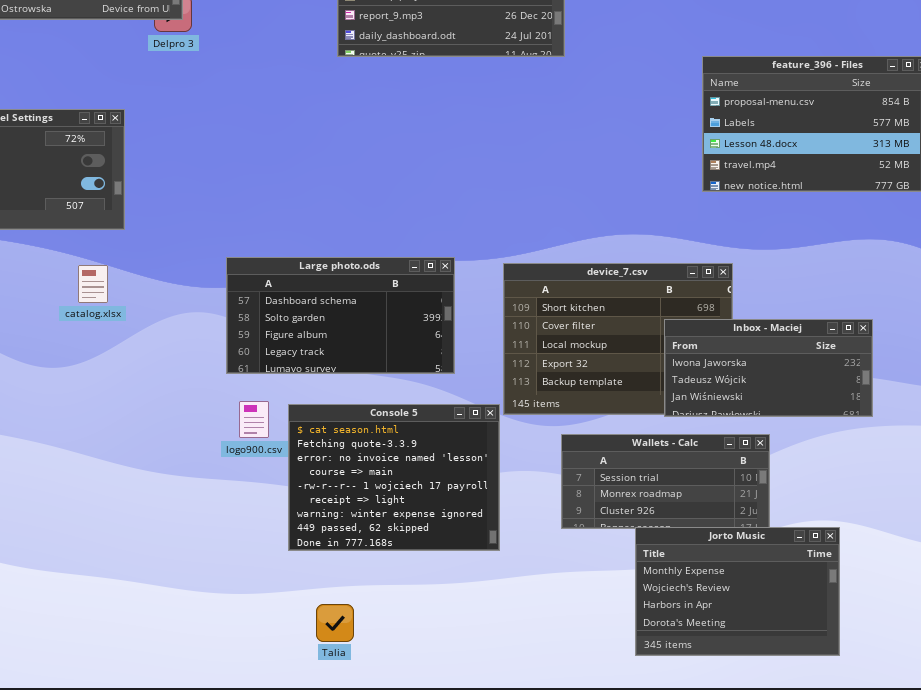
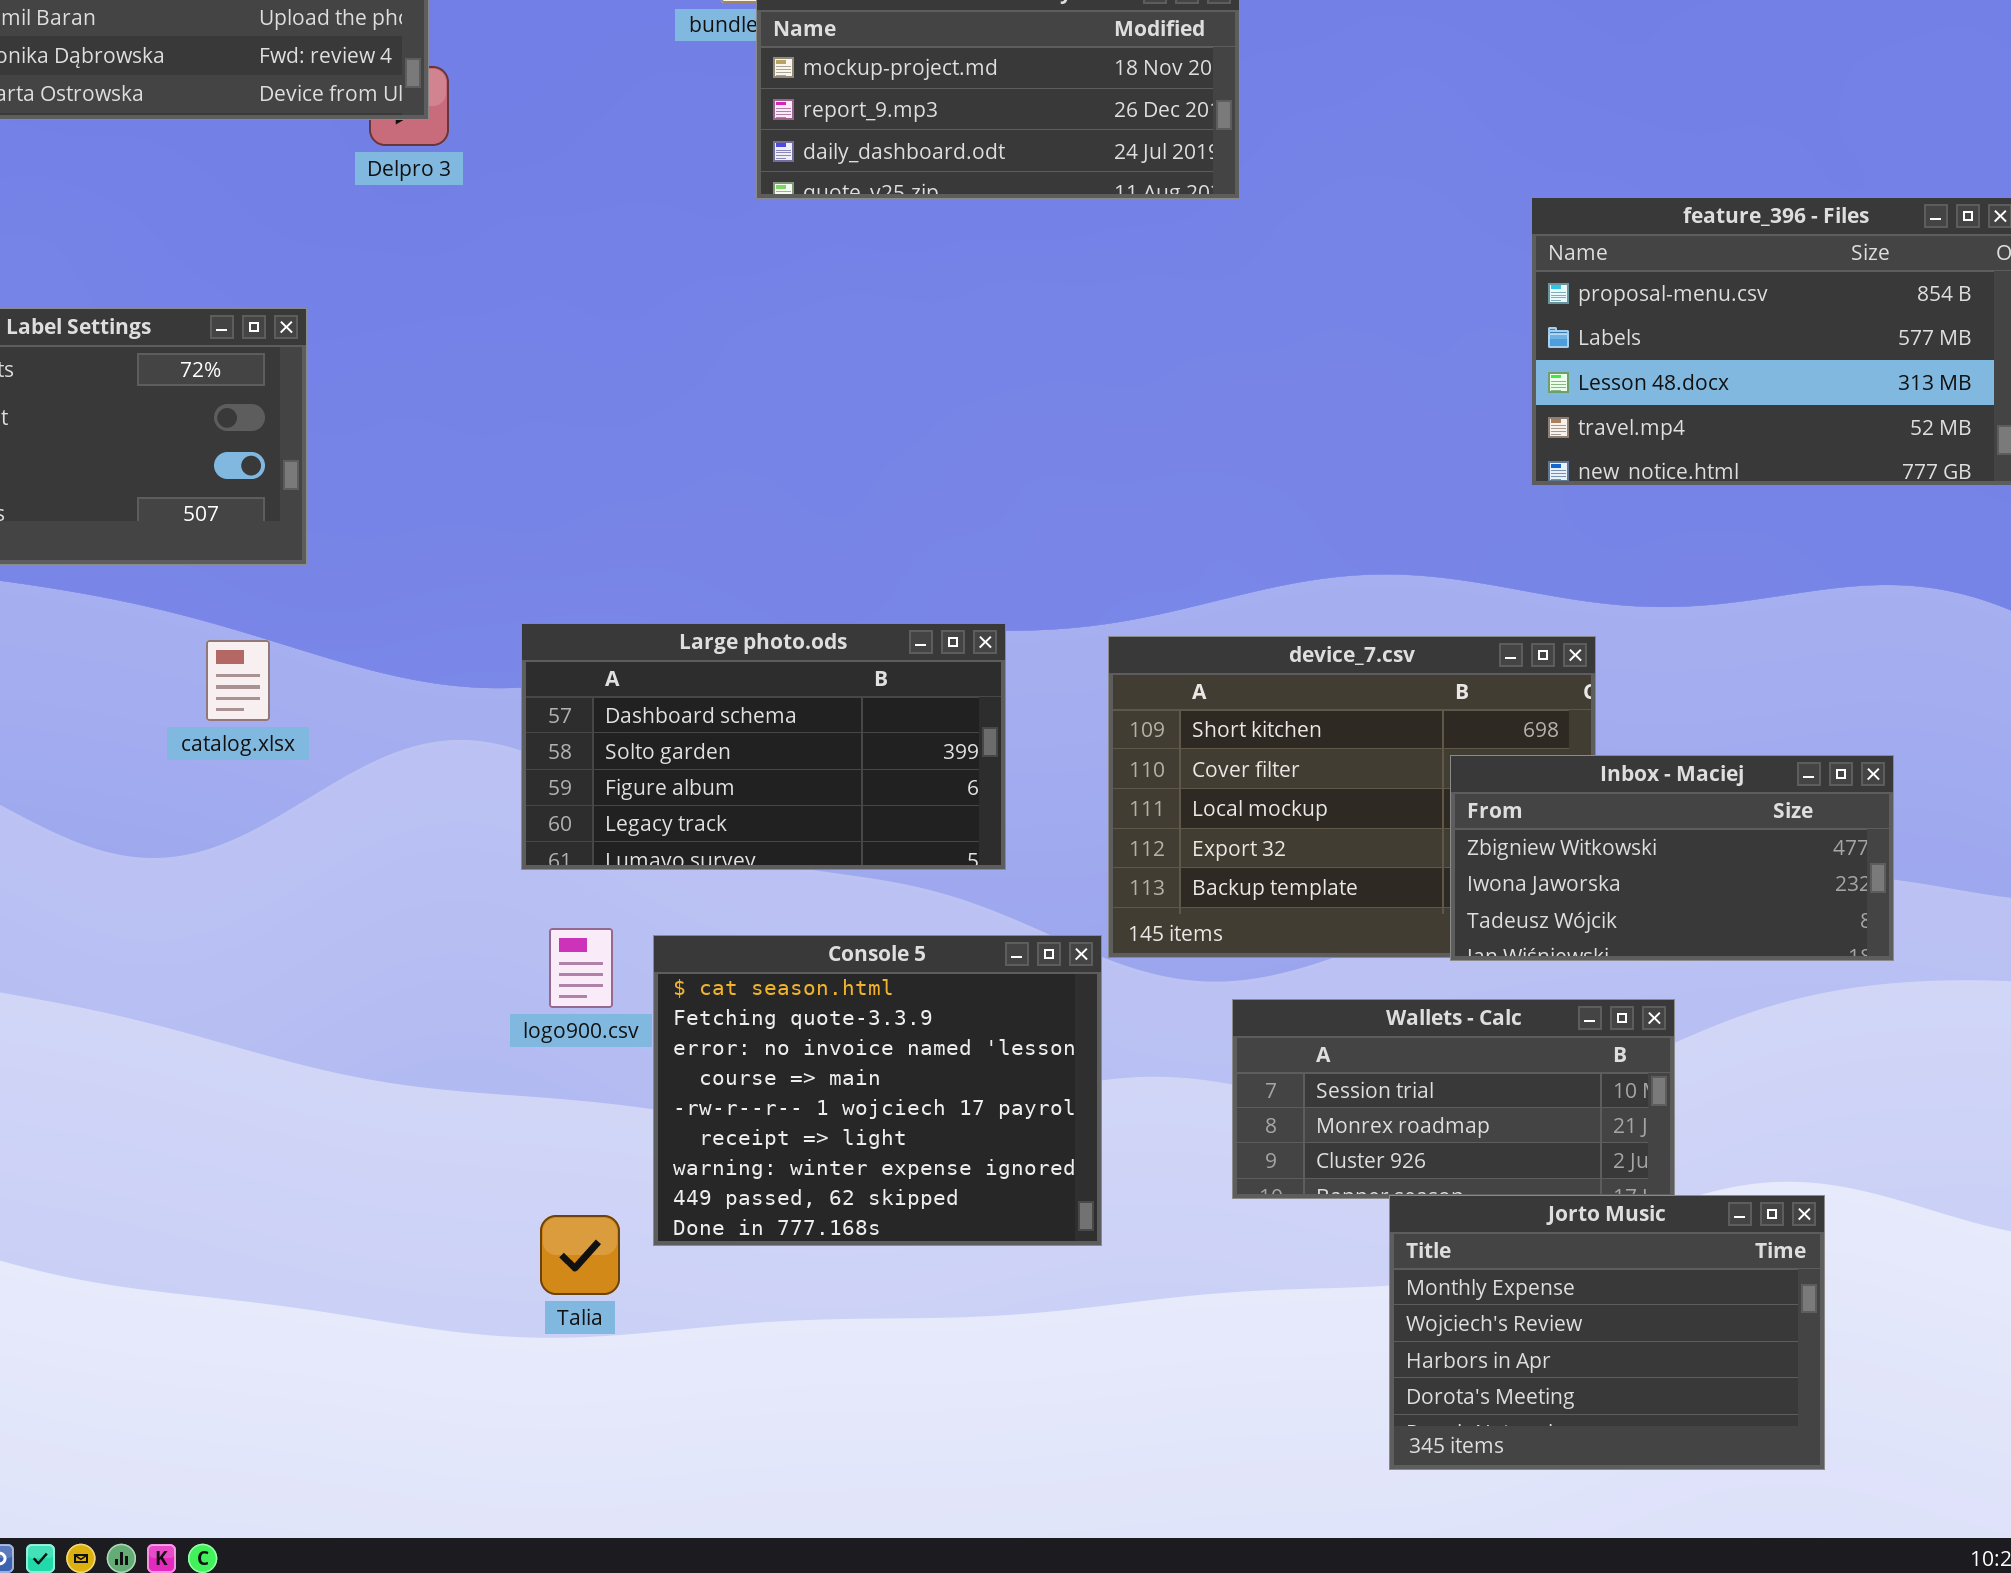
Inbox - Maciej: [664,319,873,417] -> [1450,755,1894,961], scrolled up 1 row
Talia: [316,604,354,642] -> [540,1215,620,1295], moved

